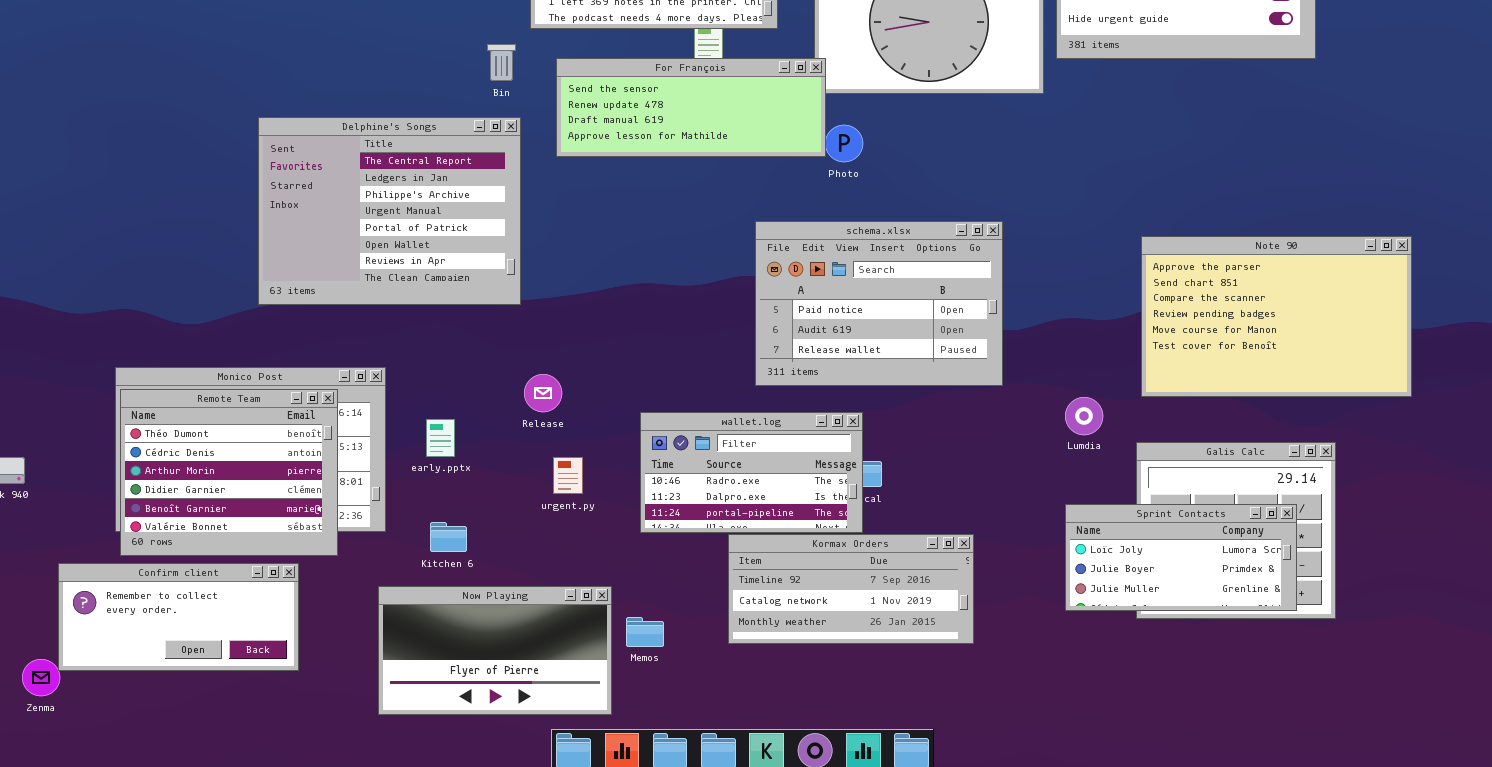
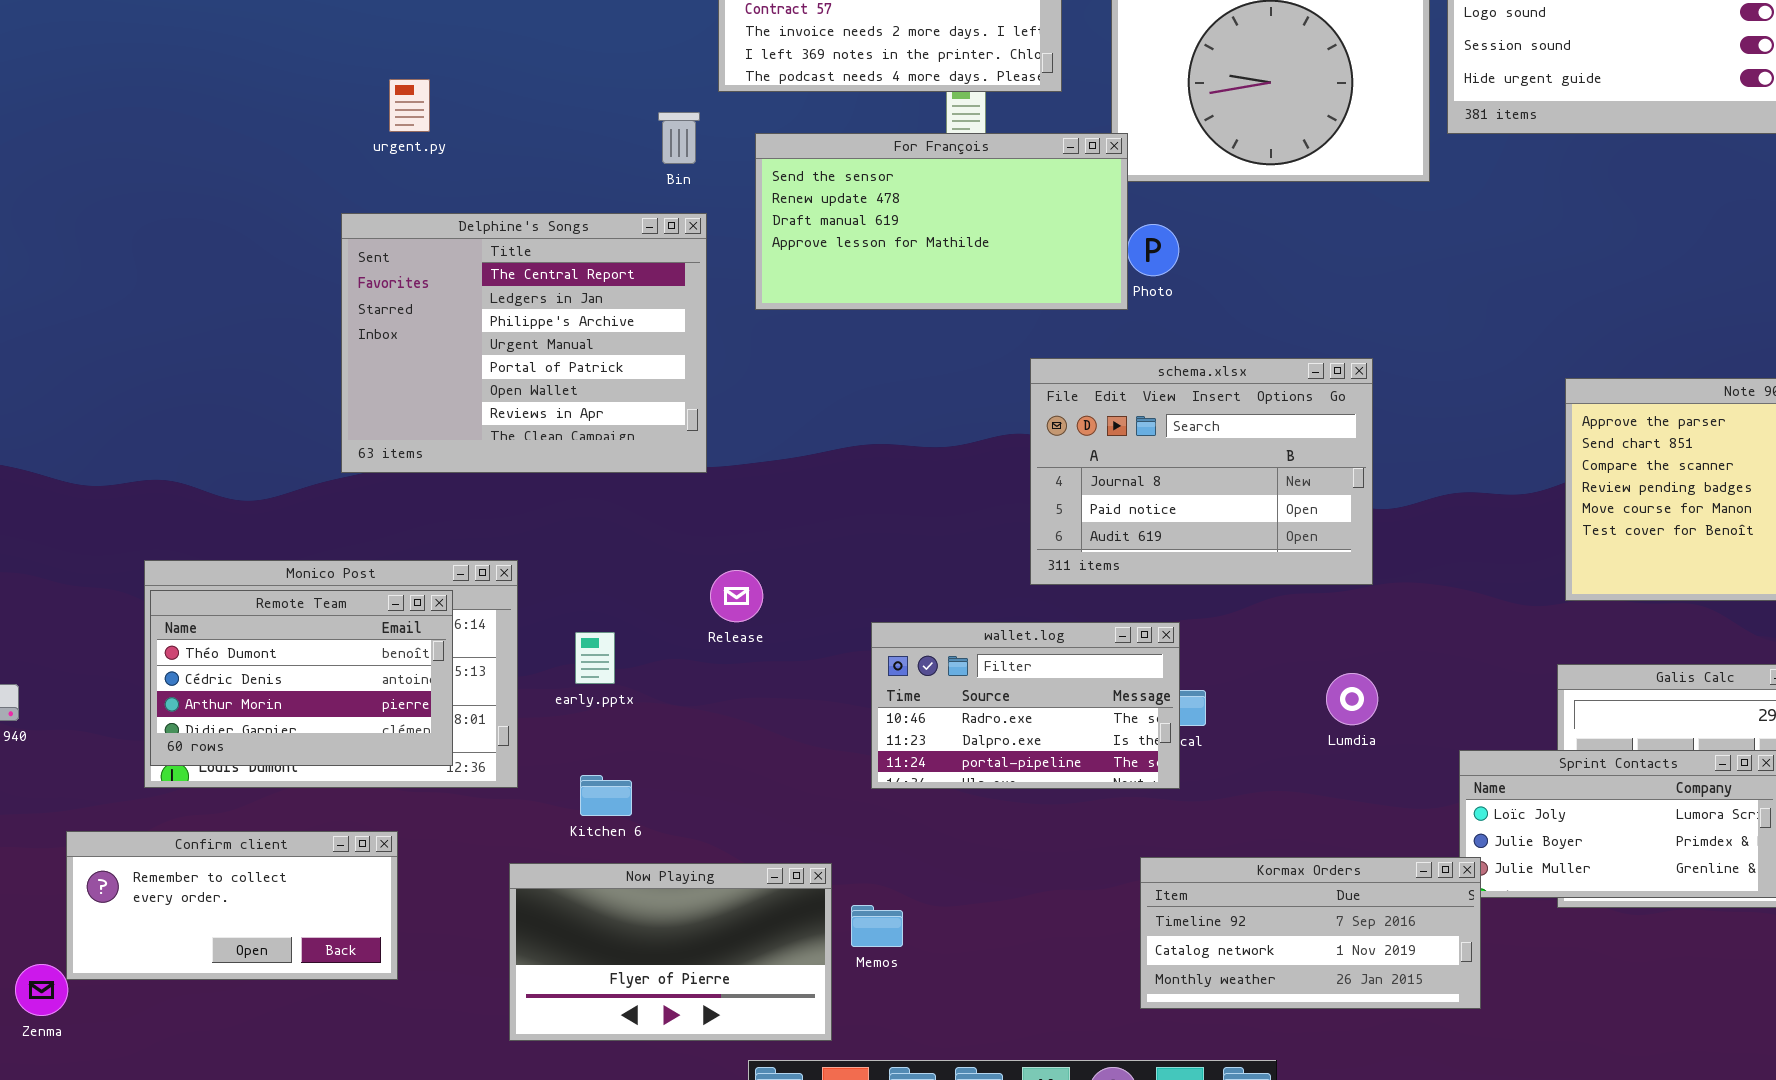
For François: [556,58,826,157] -> [755,133,1128,310], resized
schema.xlsx: [755,221,1003,386] -> [1030,358,1373,585], scrolled up 1 row
Remote Team: [120,389,338,556] -> [150,590,453,766], resized
Lumdia: [1065,397,1103,435] -> [1326,673,1378,725], moved
urgent.py: [553,457,583,494] -> [389,79,430,132], moved
Kormax Orders: [728,534,974,644] -> [1140,857,1481,1009], moved

